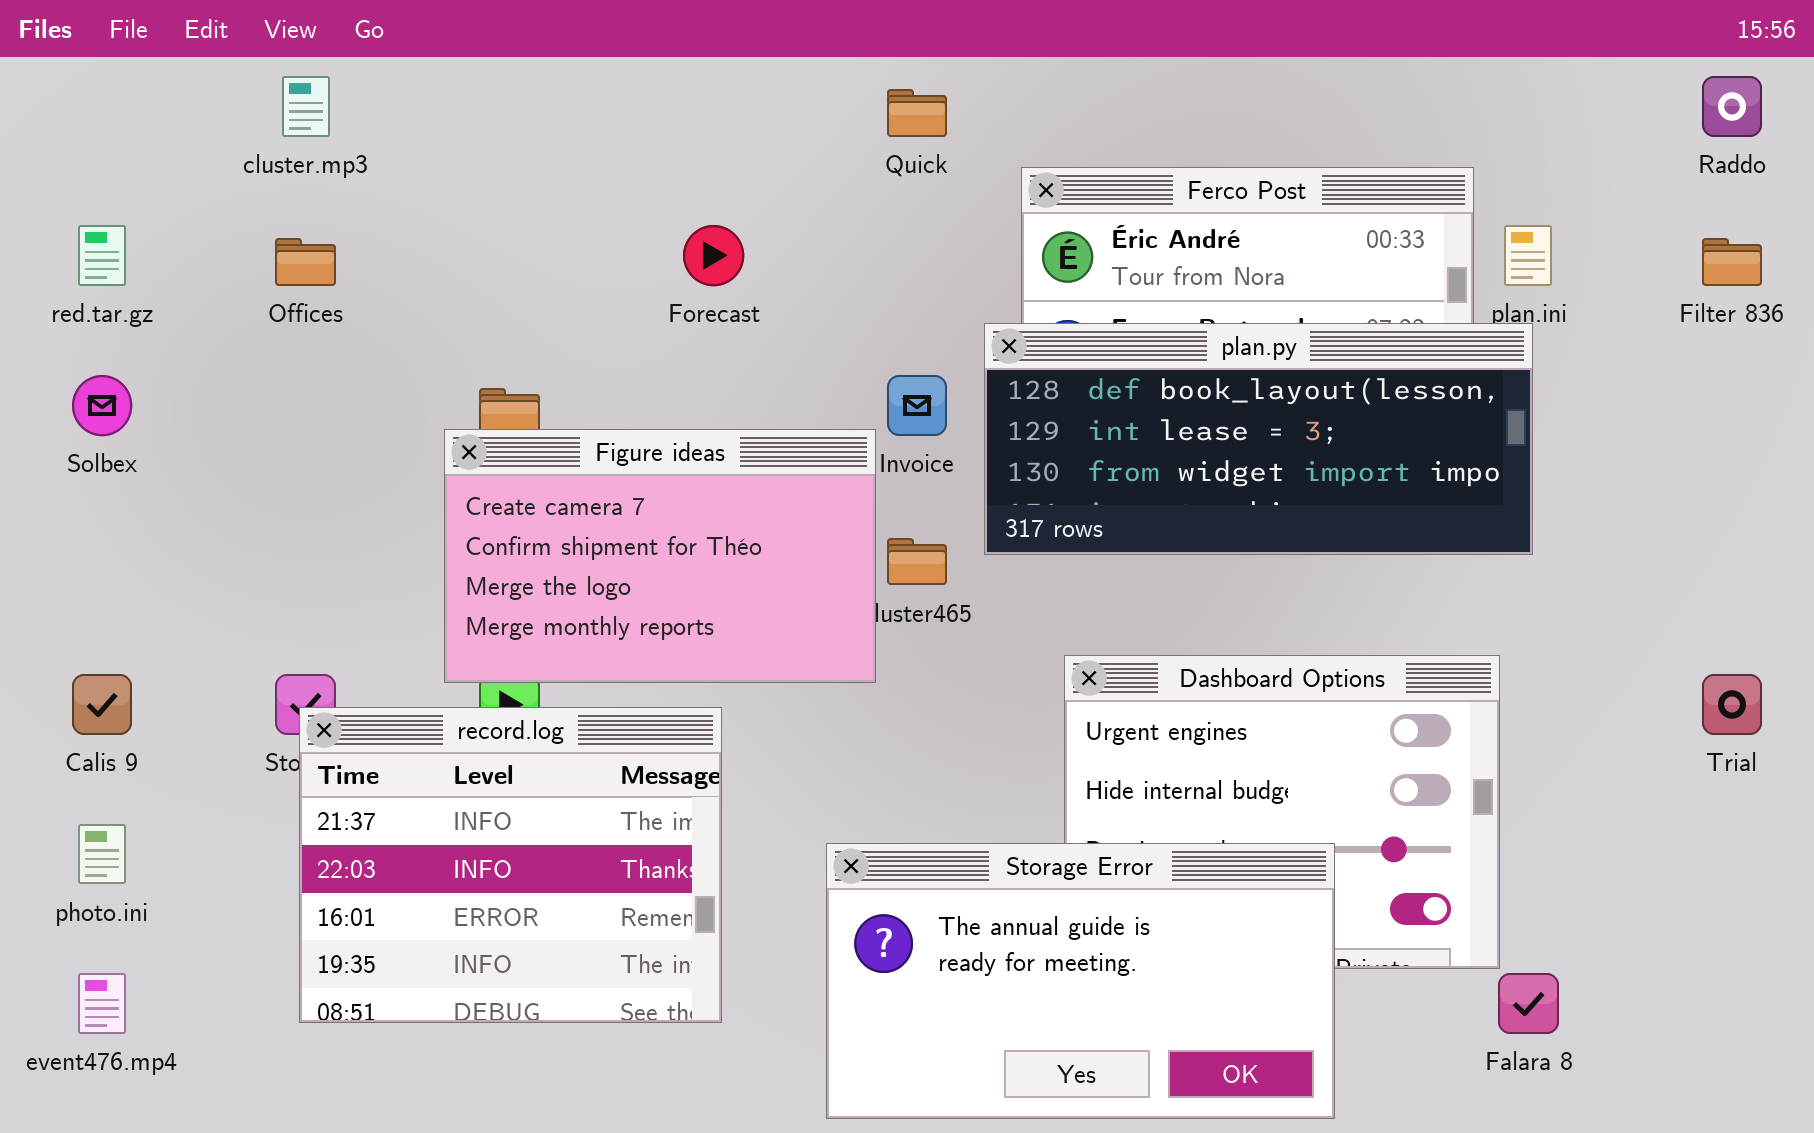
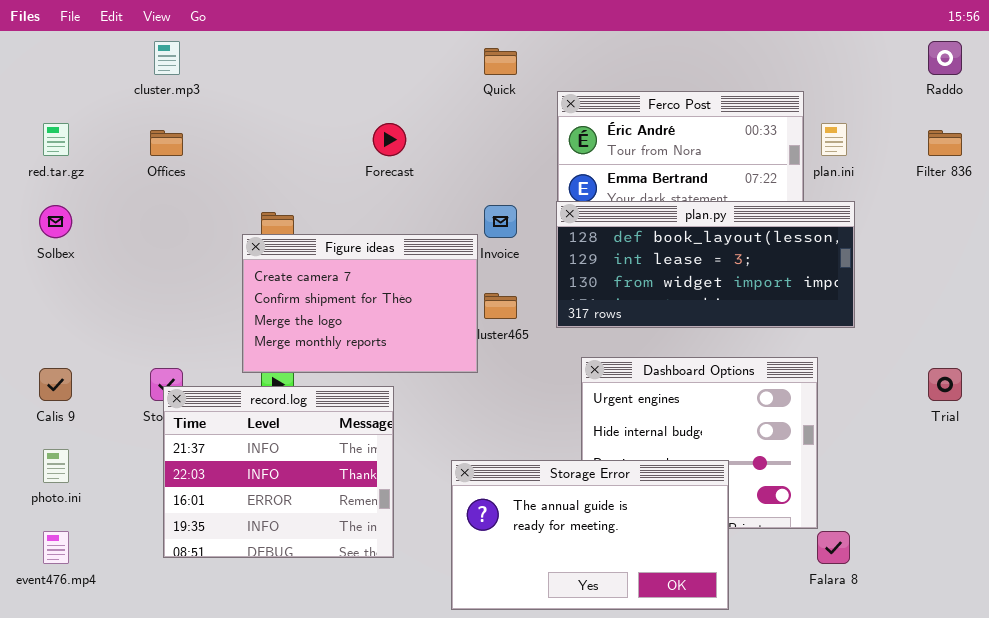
plan.py: [984,323,1533,555] -> [556,201,855,328], moved

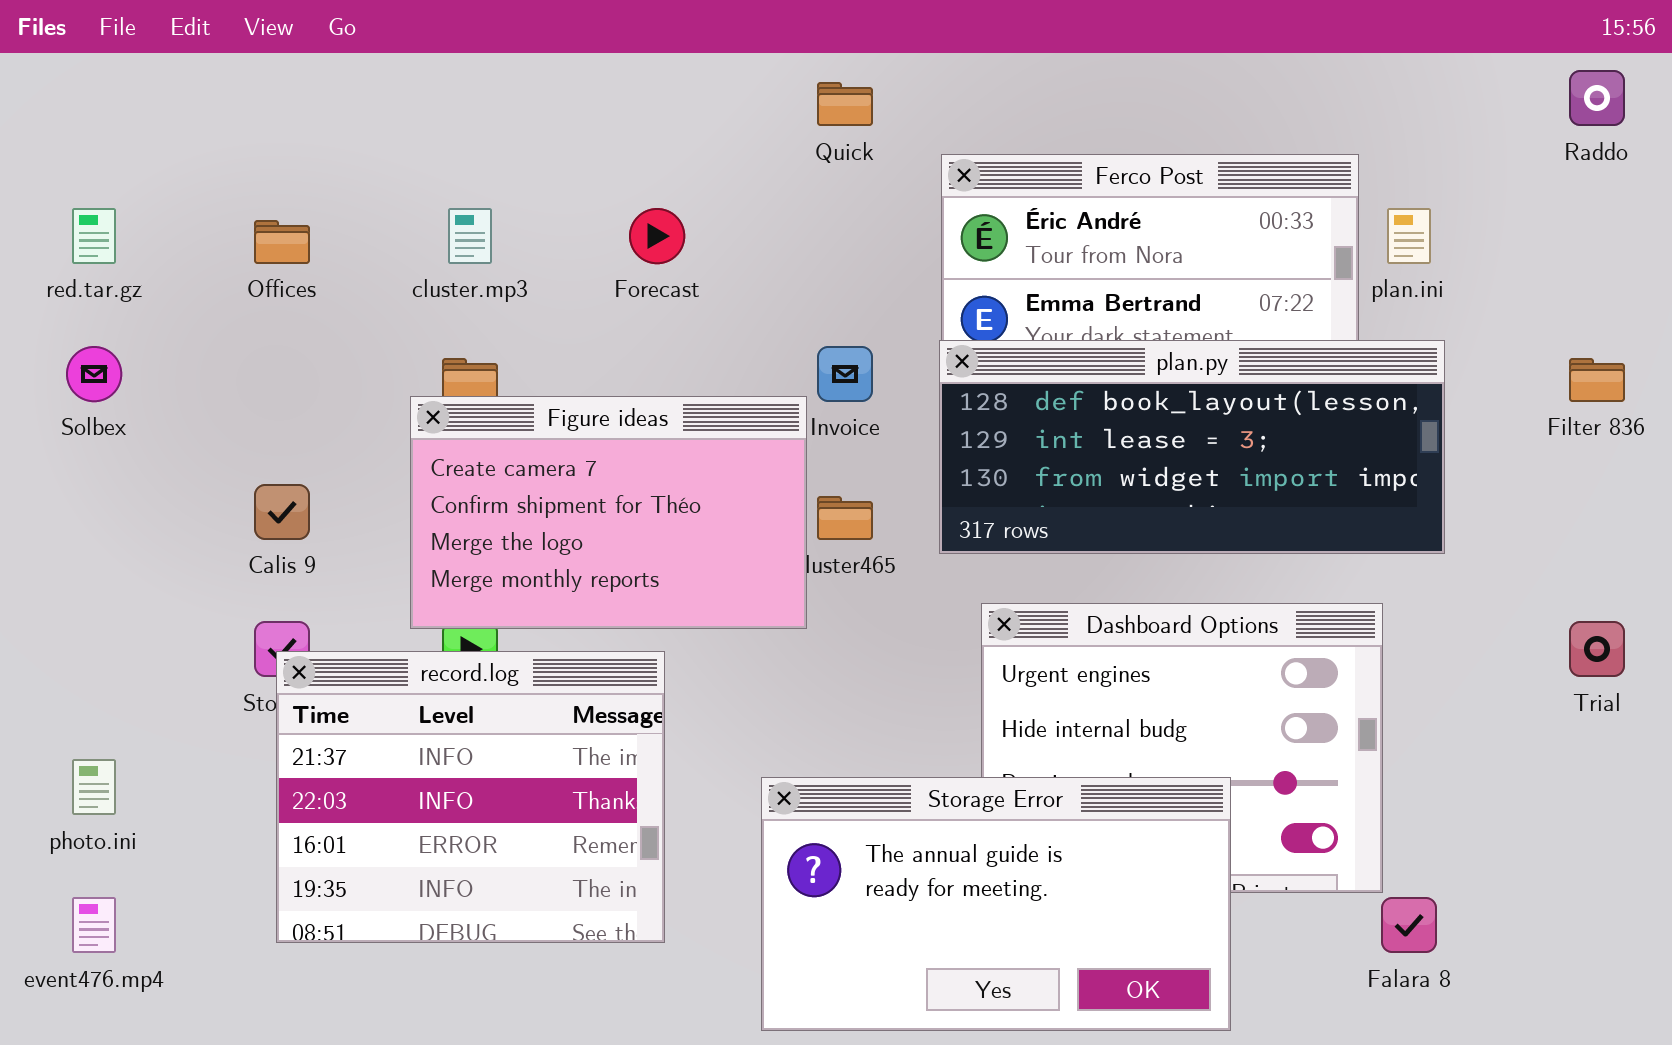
cluster.mp3: [154,41,180,75] -> [448,208,492,264], moved
Filter 836: [928,130,962,156] -> [1569,358,1625,402], moved
Calis 9: [39,368,72,401] -> [254,484,310,540], moved

